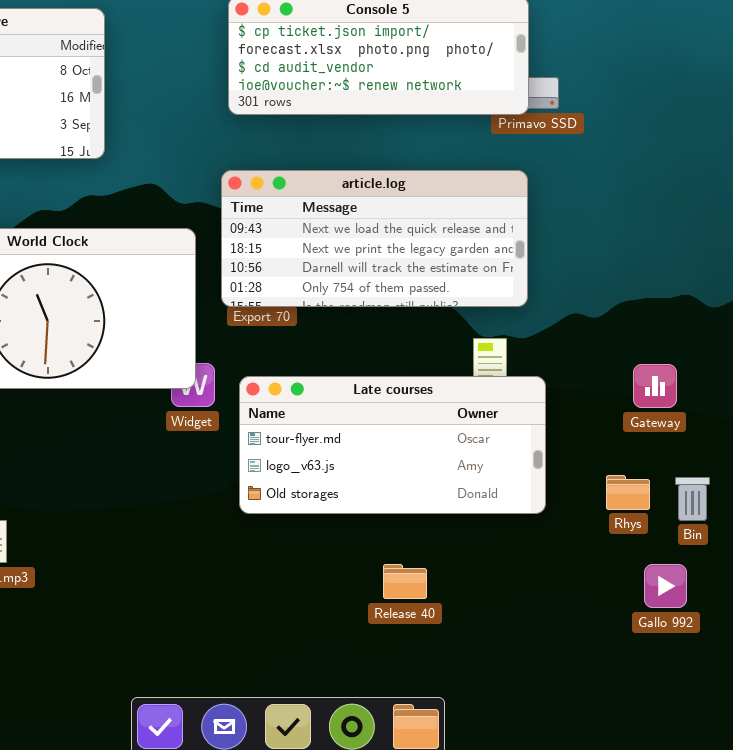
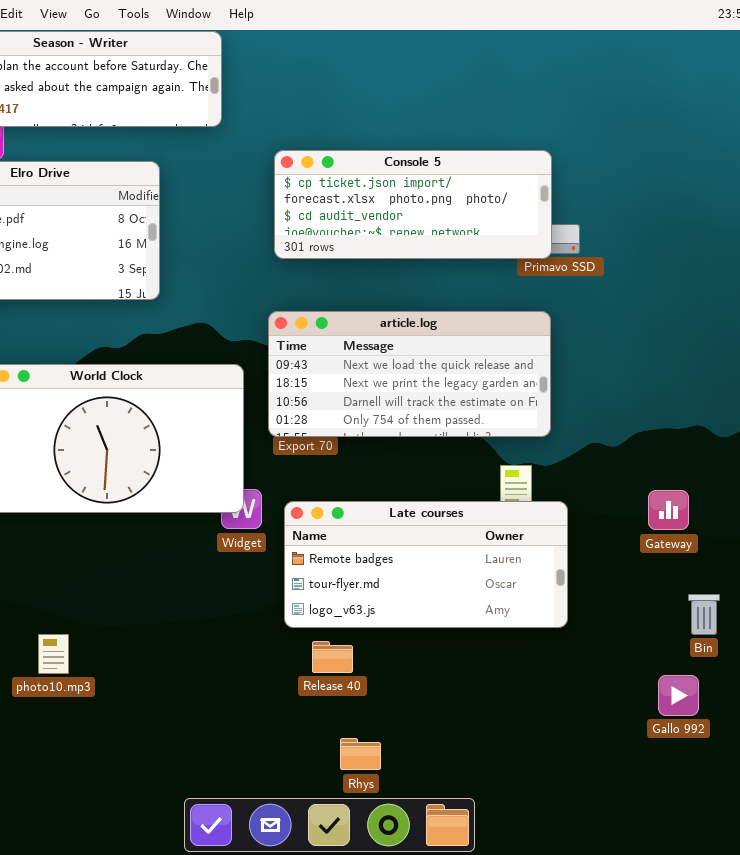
Late courses: [239,376,546,514] -> [284,501,568,628], scrolled up 1 row
Rhys: [606,475,650,510] -> [340,738,381,770], moved
Release 40: [383,564,427,599] -> [312,641,353,673], moved

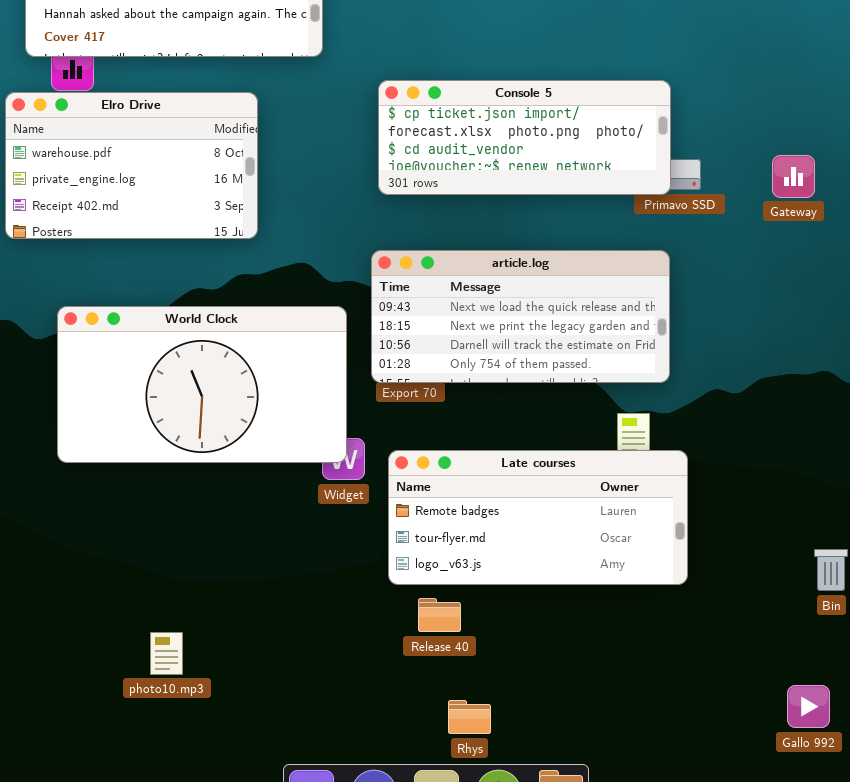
Gateway: [648,490,689,530] -> [772,155,815,198], moved
photo10.mp3: [38,634,69,674] -> [150,632,183,675], moved
Gallo 992: [658,675,699,716] -> [787,685,830,728], moved

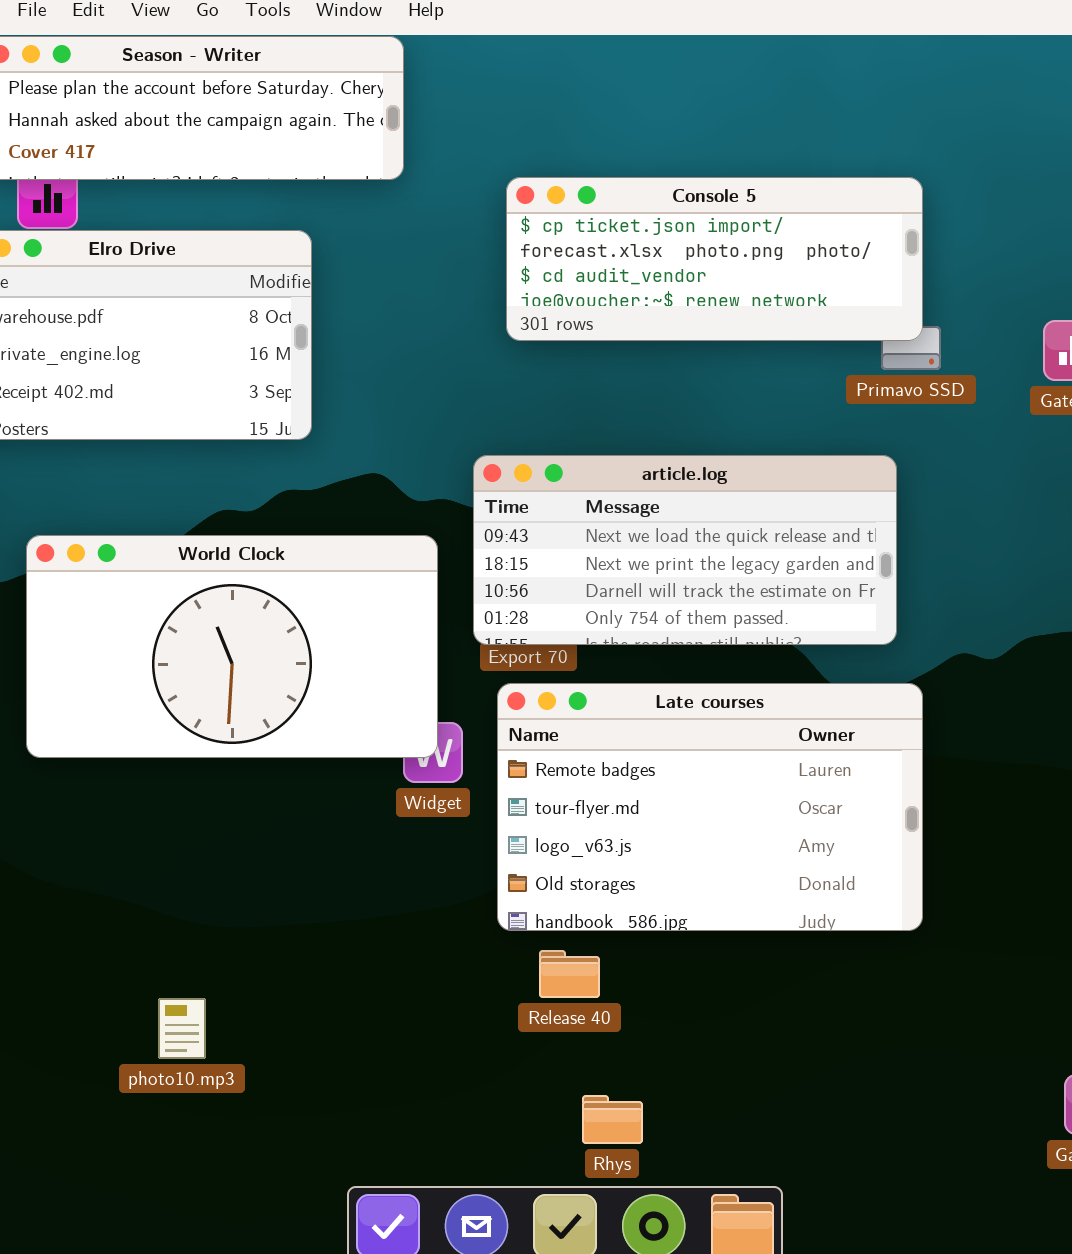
Console 5: [378,80,671,195] -> [506,177,923,341], moved
Late courses: [388,450,688,585] -> [497,683,923,931], resized

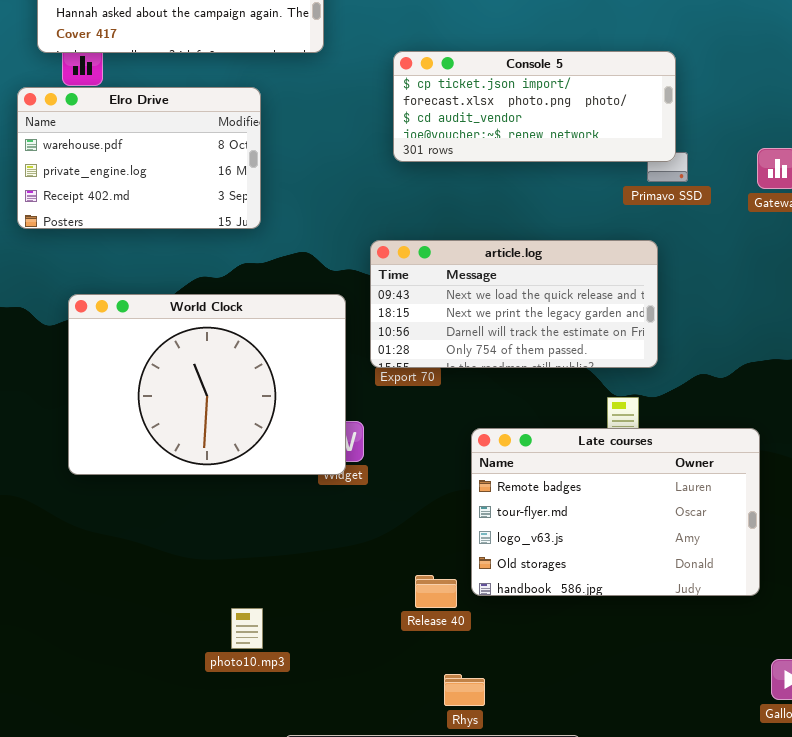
World Clock: [26,535,438,758] -> [68,294,346,475], resized
Late courses: [497,683,923,931] -> [471,428,760,596], moved
photo10.mp3: [158,998,206,1059] -> [231,608,263,649], moved

